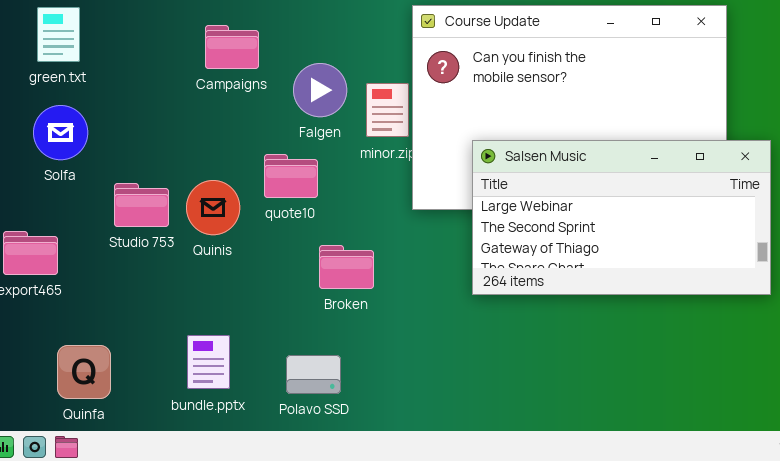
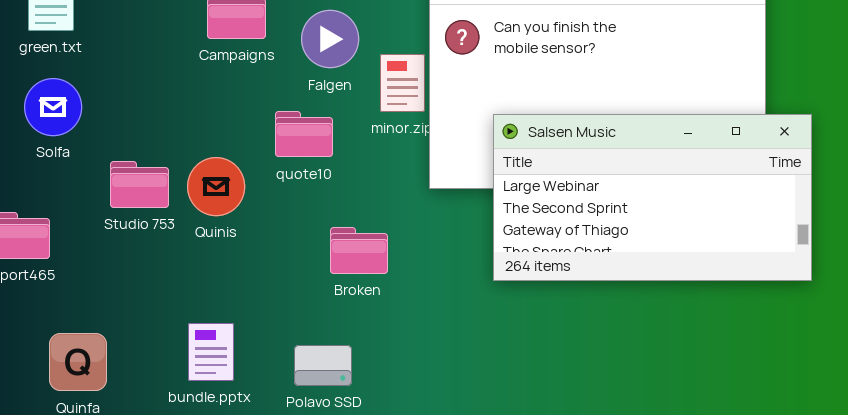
Falgen: [293,63,347,117] -> [301,10,359,68], moved
quote10: [264,154,318,198] -> [275,111,333,157], moved

